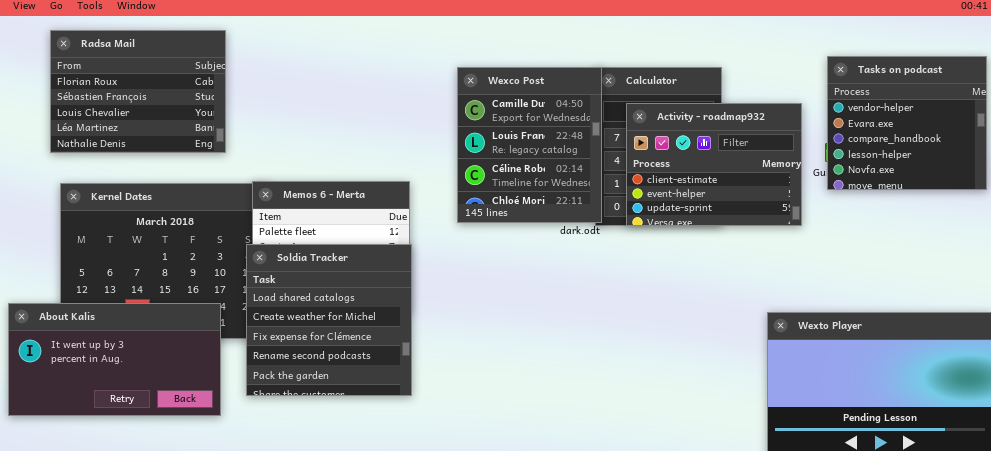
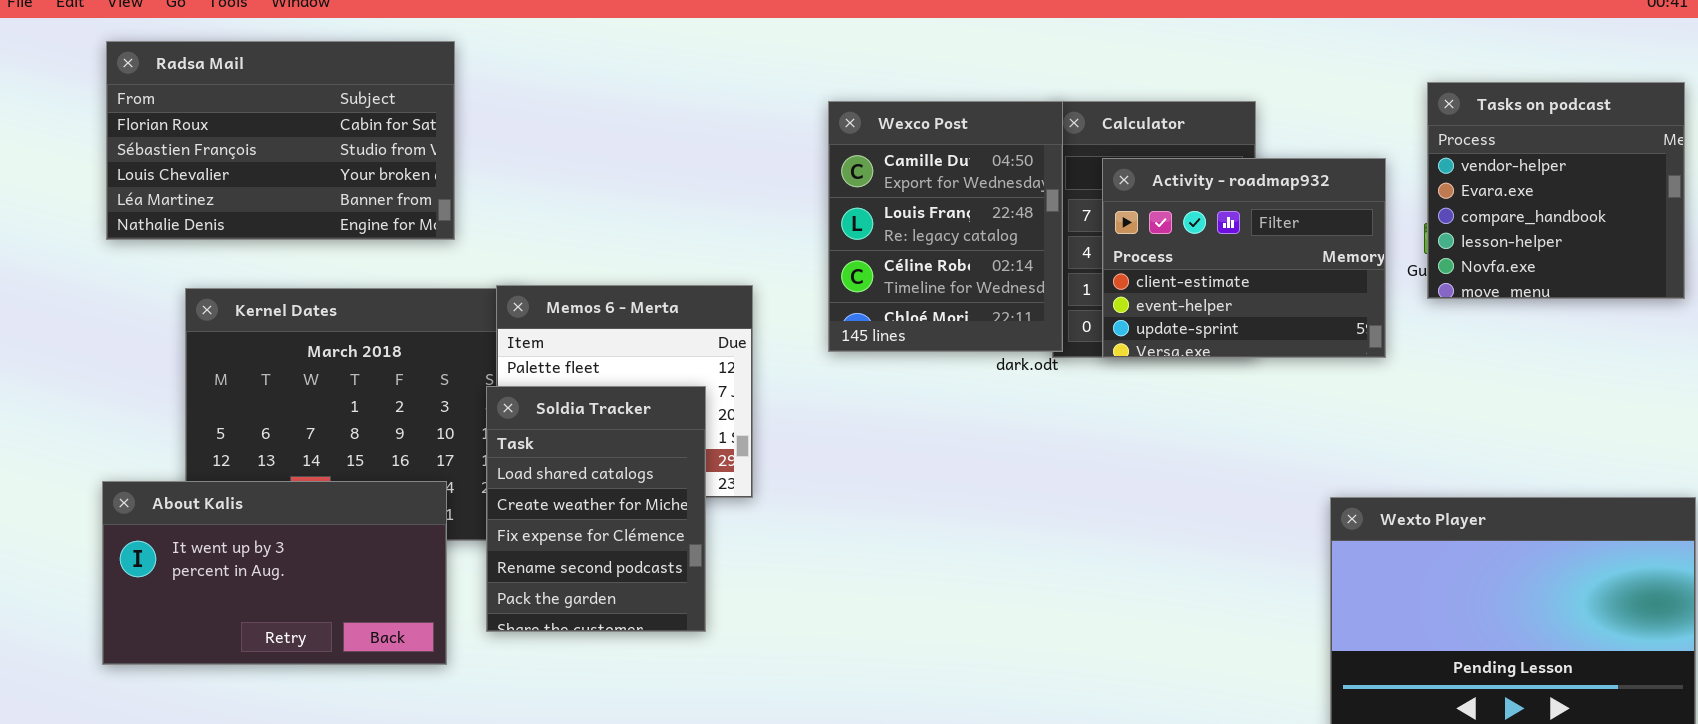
Radsa Mail: [50,30,226,153] -> [106,41,455,240], resized
Soldia Tracker: [246,244,412,396] -> [486,386,706,632], resized

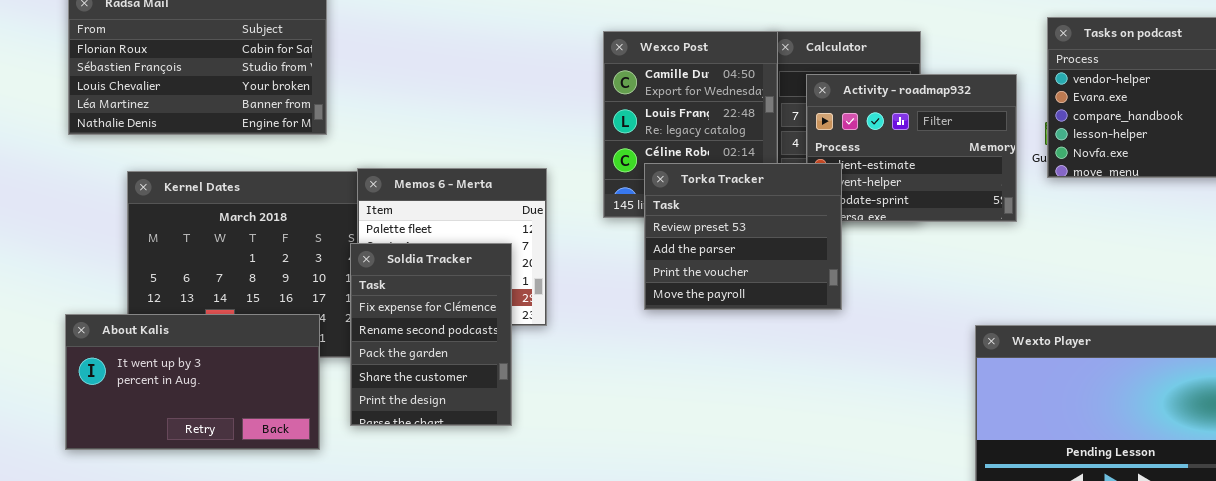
Torka Tracker: none -> [644,163,842,310], opened
Soldia Tracker: [486,386,706,632] -> [350,243,512,426], scrolled down 2 rows

